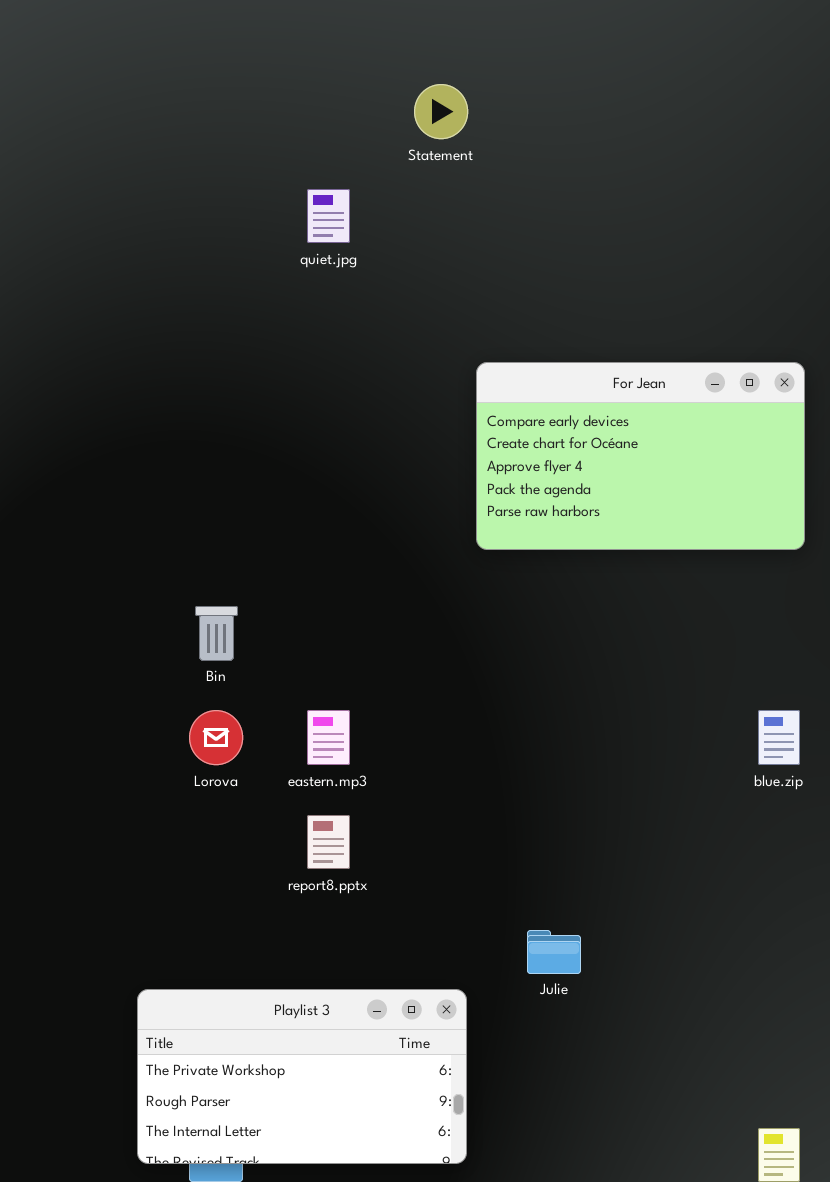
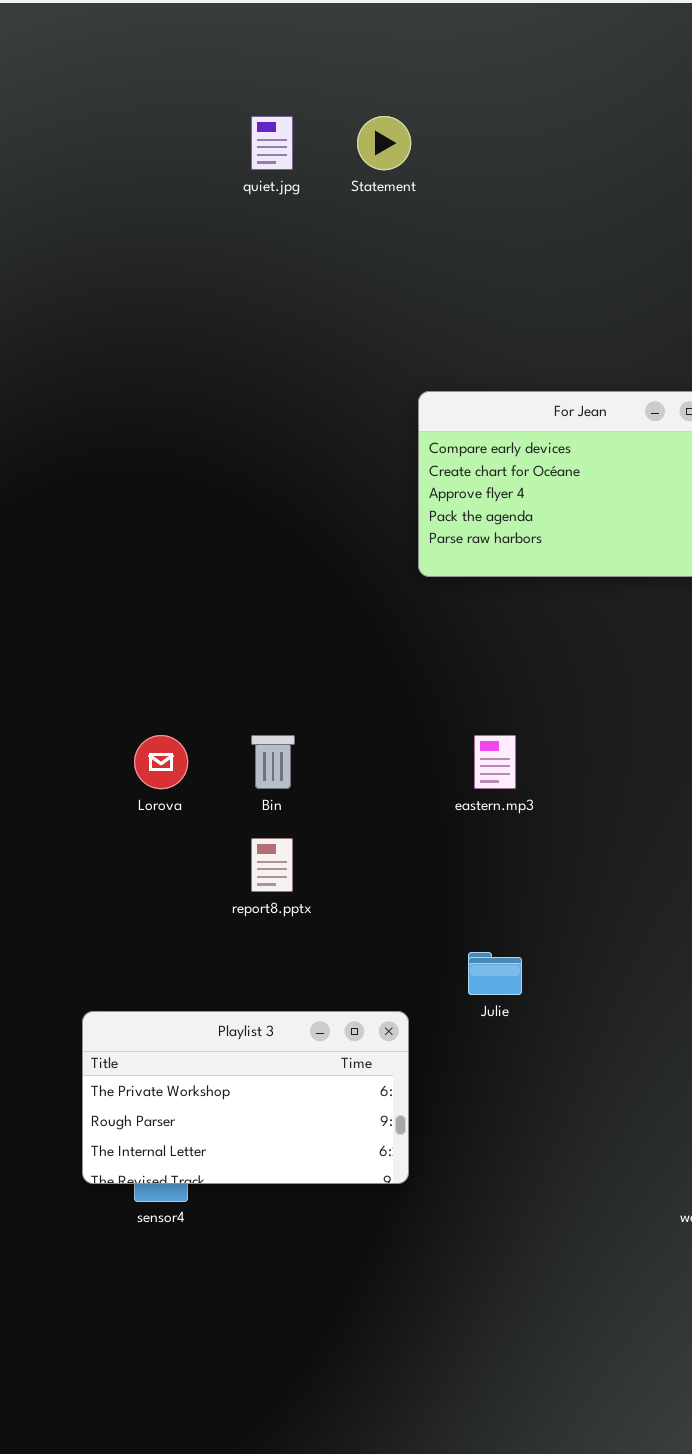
quiet.jpg: [307,189,350,243] -> [251,116,293,170], moved
Bin: [195,606,238,661] -> [251,735,295,789], moved
eastern.mp3: [307,710,350,765] -> [474,735,516,789], moved

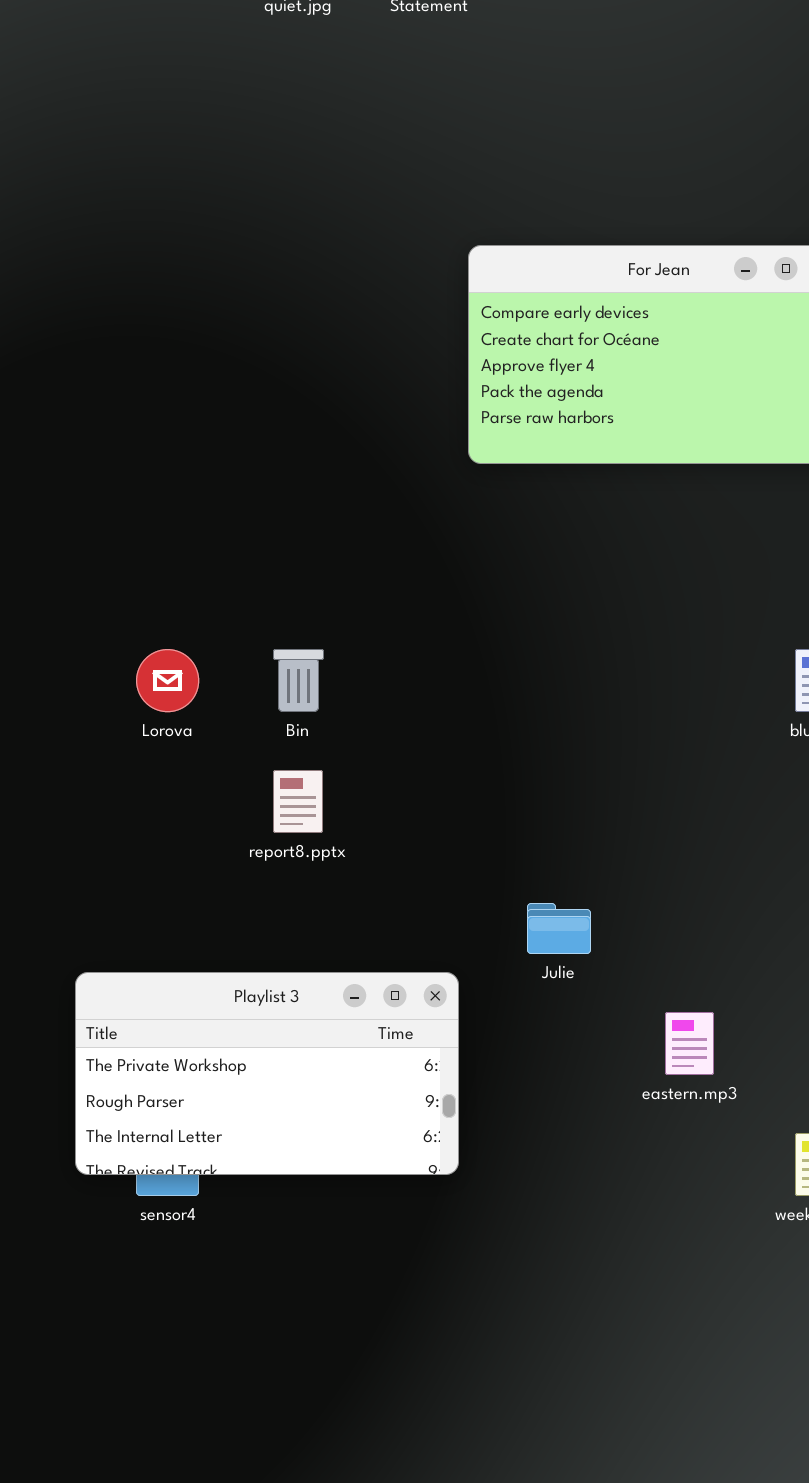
eastern.mp3: [474,735,516,789] -> [665,1012,714,1075], moved

